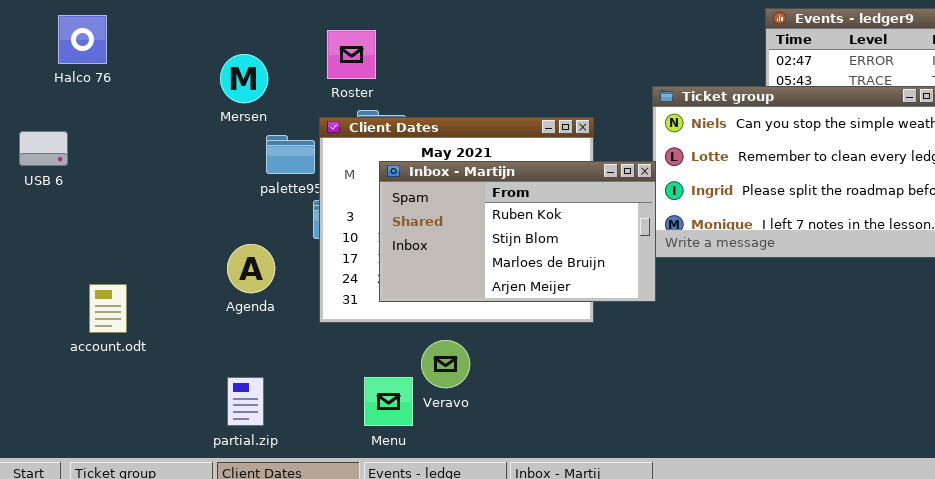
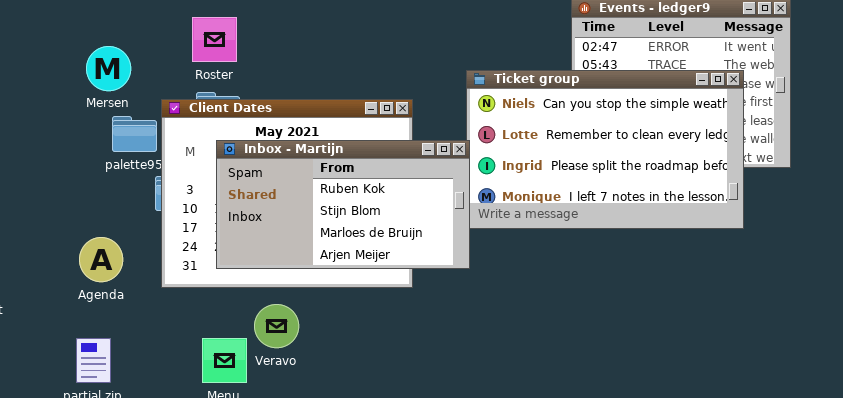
Roster: [327,30,376,79] -> [192,17,237,62], moved
Mersen: [220,54,268,103] -> [86,46,131,91], moved
Agenda: [227,244,275,293] -> [79,237,123,282], moved

